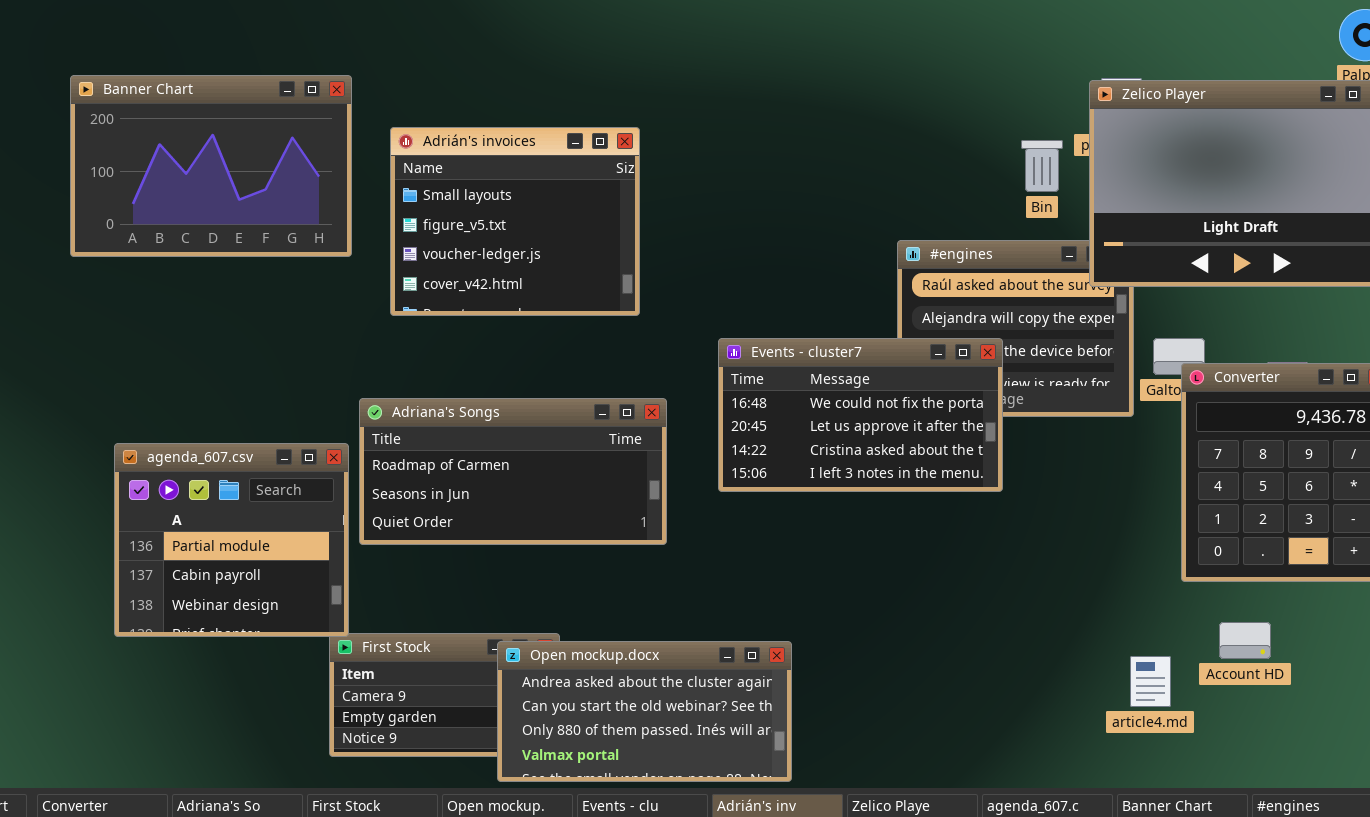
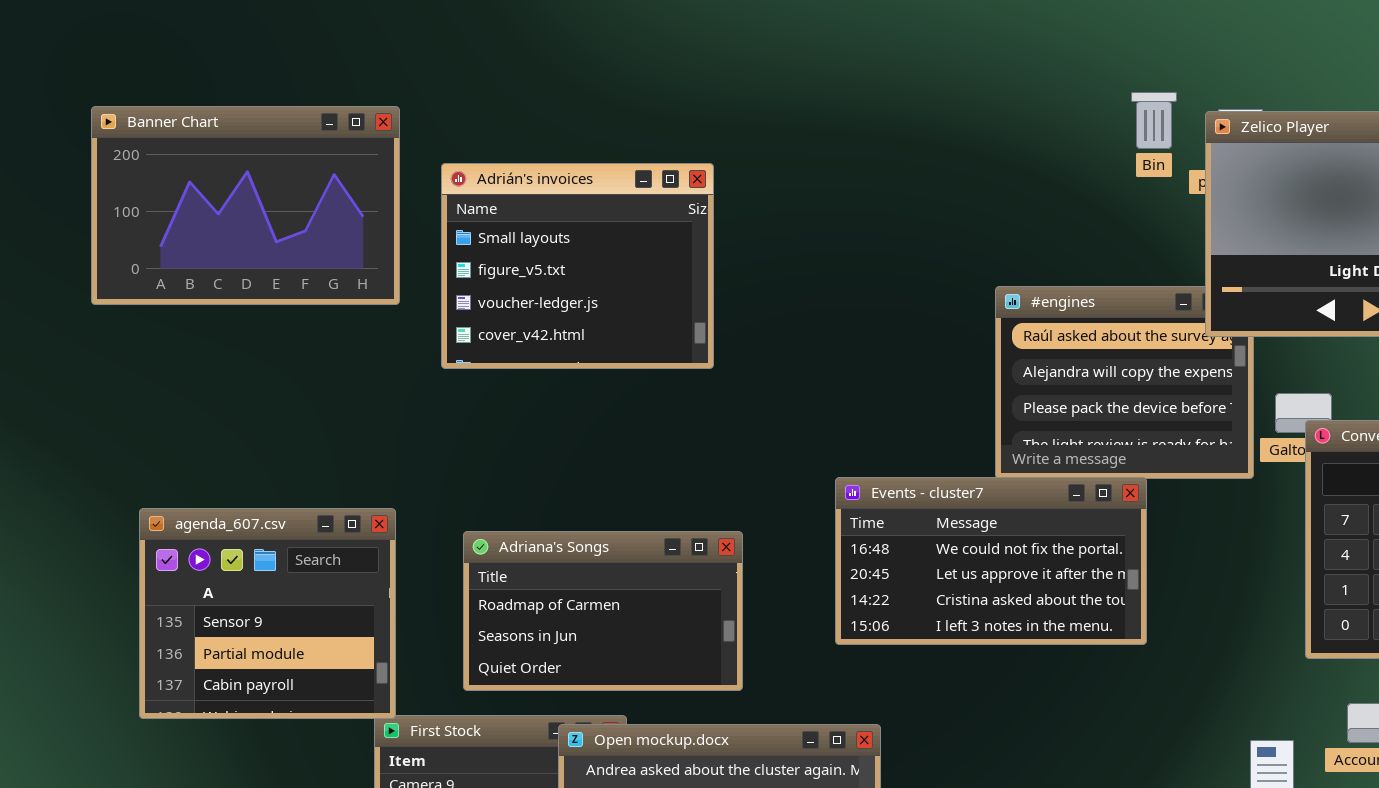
Bin: [1021,140,1063,192] -> [1131,92,1177,149], moved
Events - cluster7: [718,338,1003,492] -> [835,477,1147,645], moved
Adriana's Songs: [359,398,667,545] -> [463,531,743,691], moved, resized
agenda_607.csv: [114,443,349,637] -> [139,508,396,719], scrolled up 1 row

